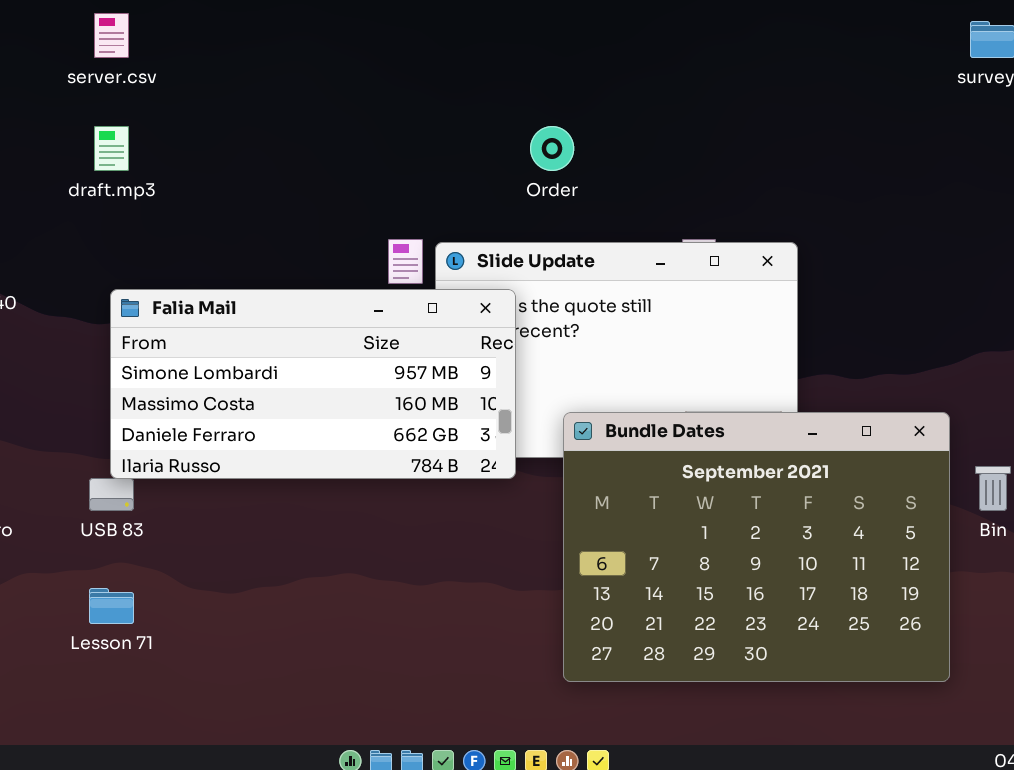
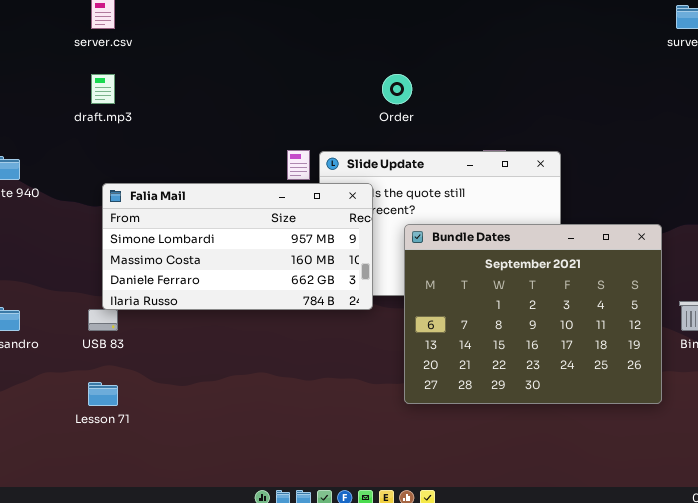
Bundle Dates: [563,412,950,682] -> [404,224,662,404], moved

